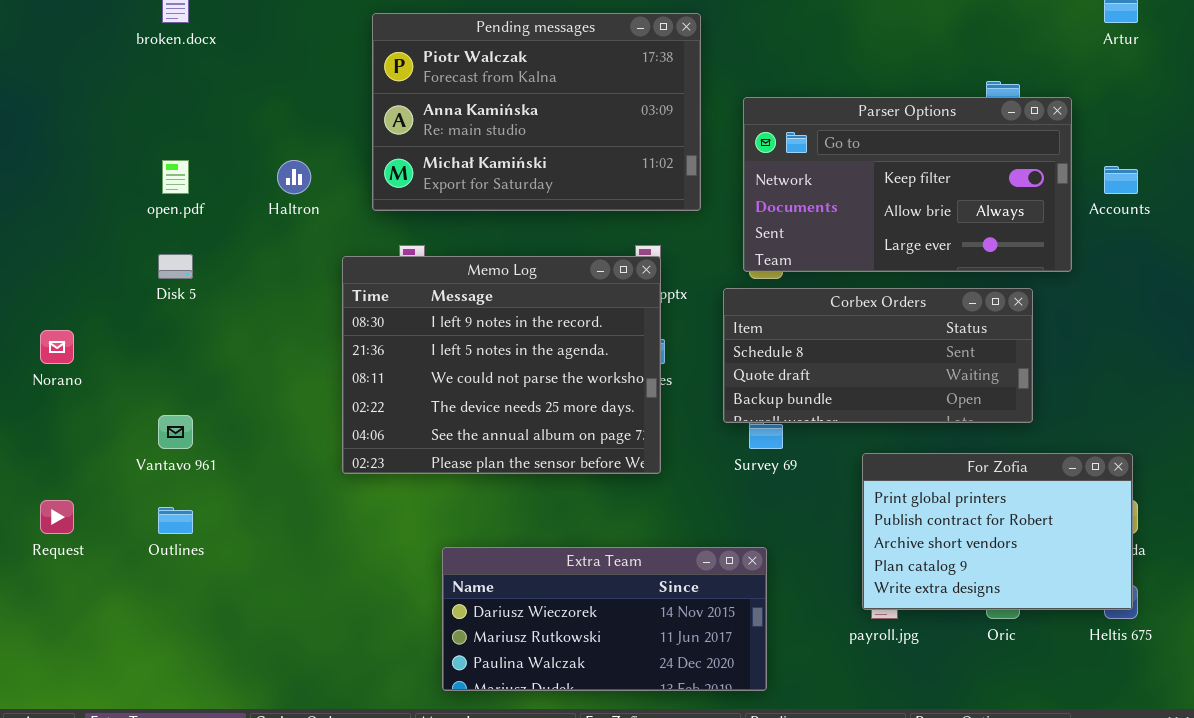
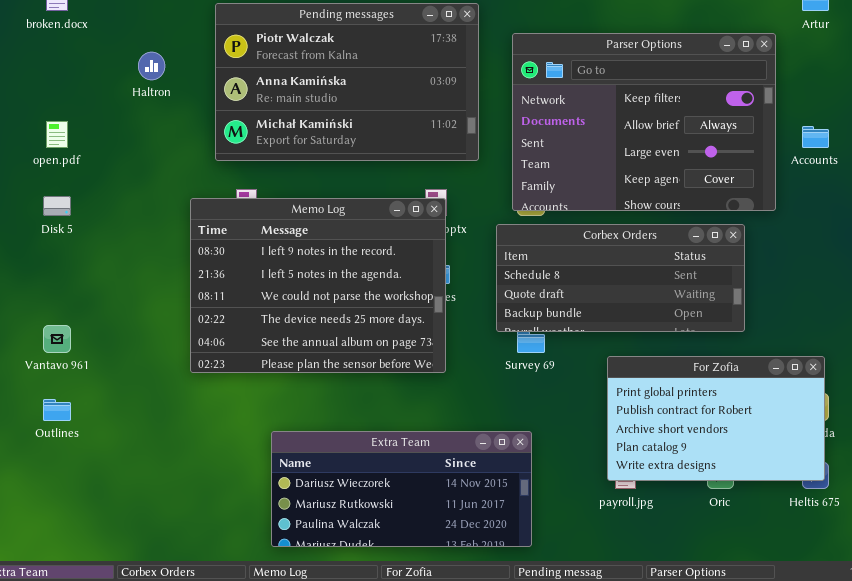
Parser Options: [743,97,1072,272] -> [512,33,776,211], resized
Haltron: [277,160,311,194] -> [138,52,165,80], moved

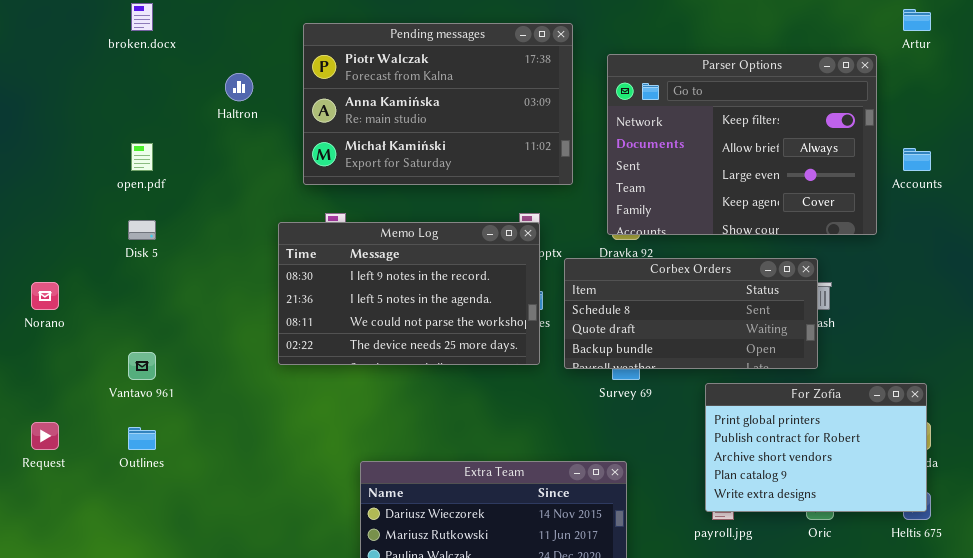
Memo Log: [190,198,446,373] -> [278,222,540,365], resized
Corbex Orders: [496,224,745,332] -> [564,258,818,369], moved

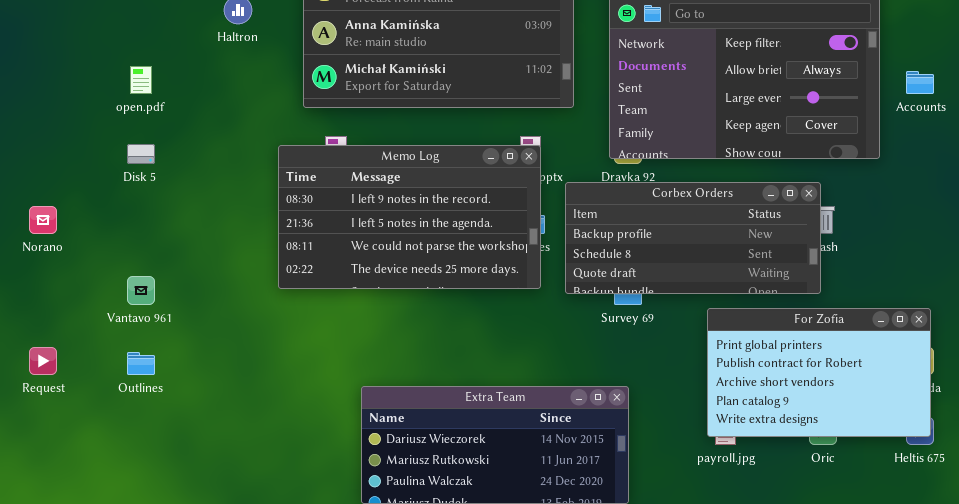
Corbex Orders: [564,258,818,369] -> [565,182,821,294], scrolled up 1 row

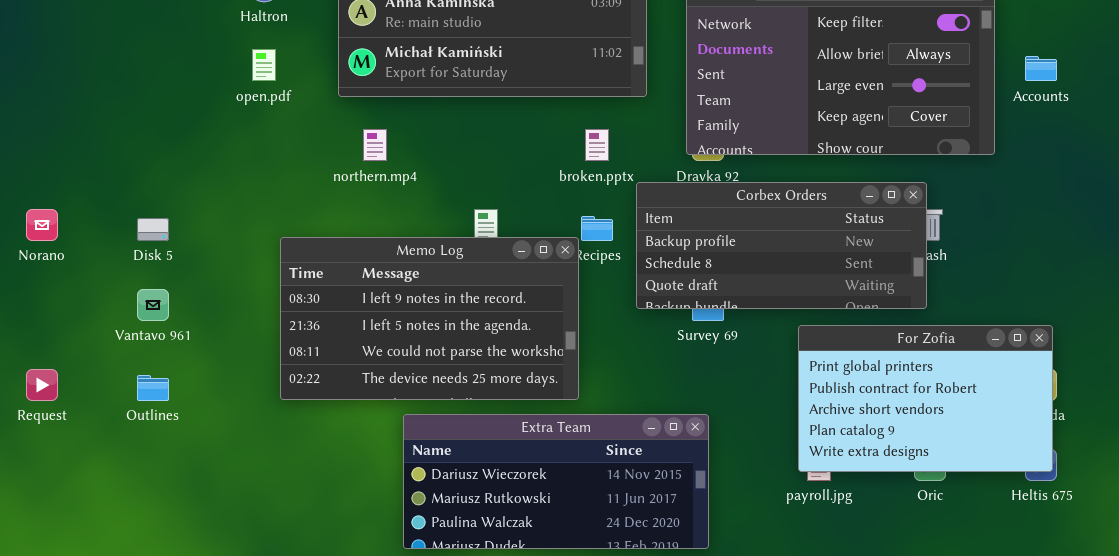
open.pdf: [130,66,152,94] -> [252,49,276,81], moved
Disk 5: [127,144,155,164] -> [137,218,169,241], moved
Memo Log: [278,145,541,289] -> [280,237,579,400], moved

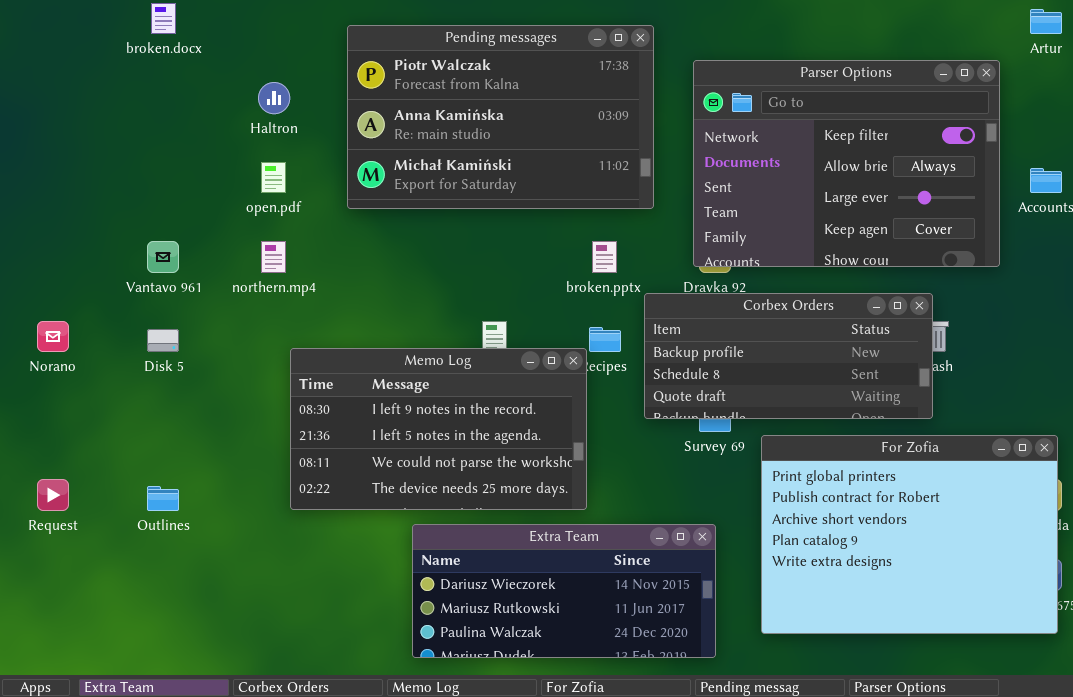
northern.mp4: [363,129,387,161] -> [261,241,286,273], moved
Vantavo 961: [137,289,169,321] -> [147,241,179,273], moved
For Zofia: [798,325,1053,472] -> [761,435,1058,634], resized

